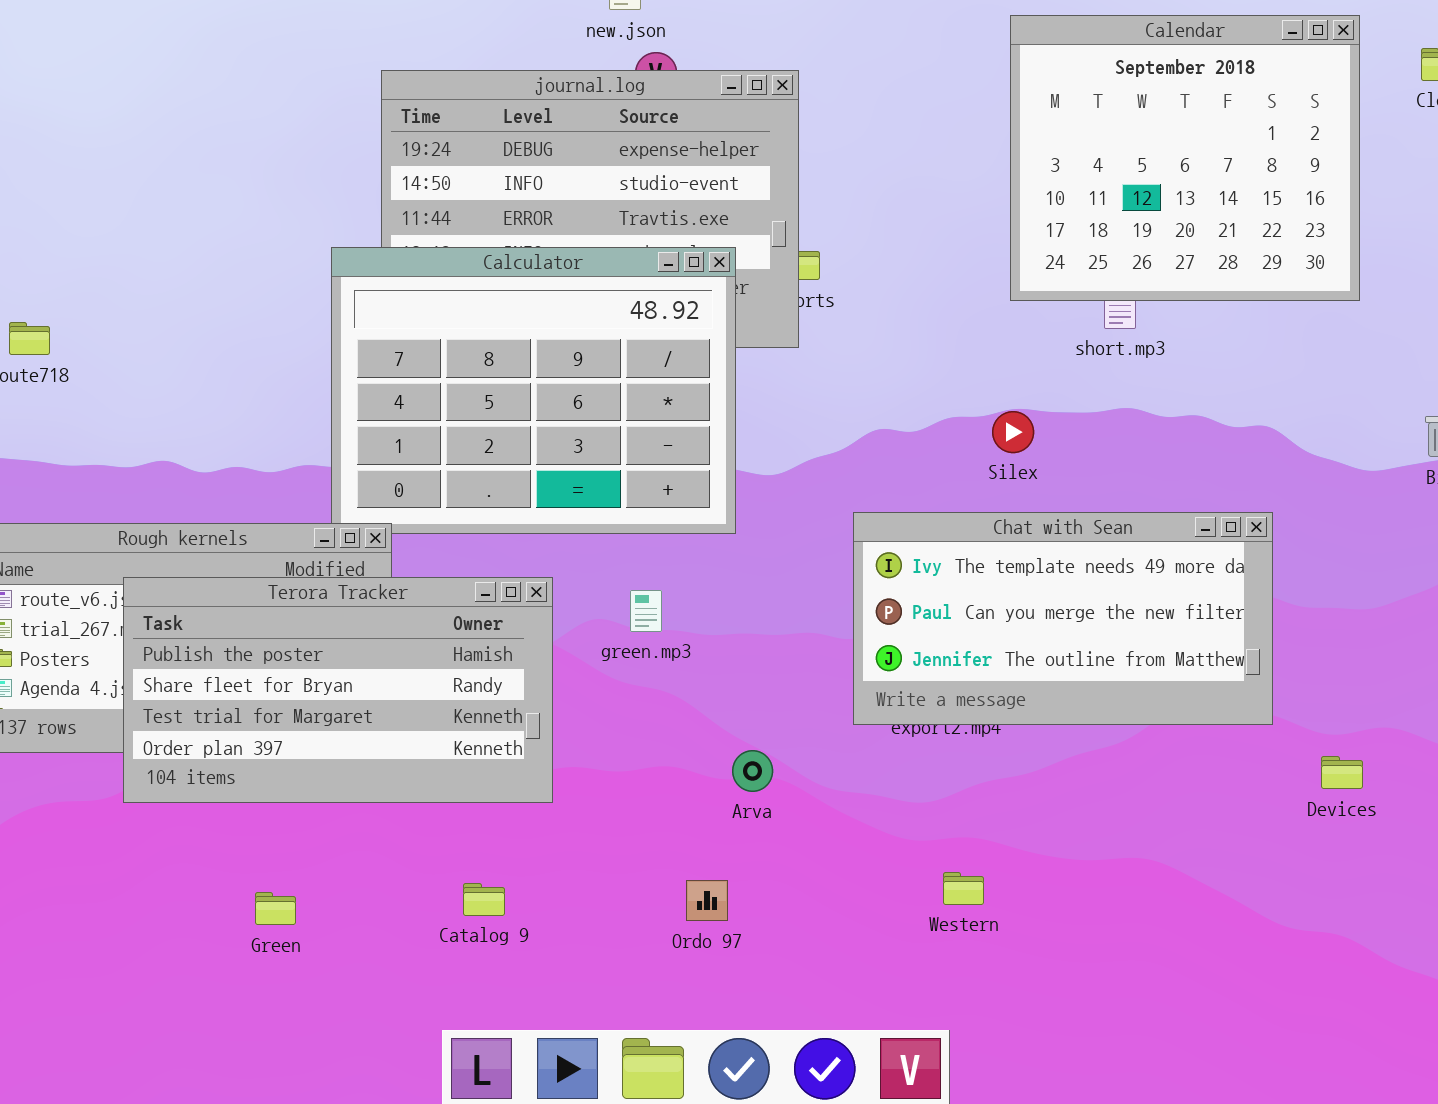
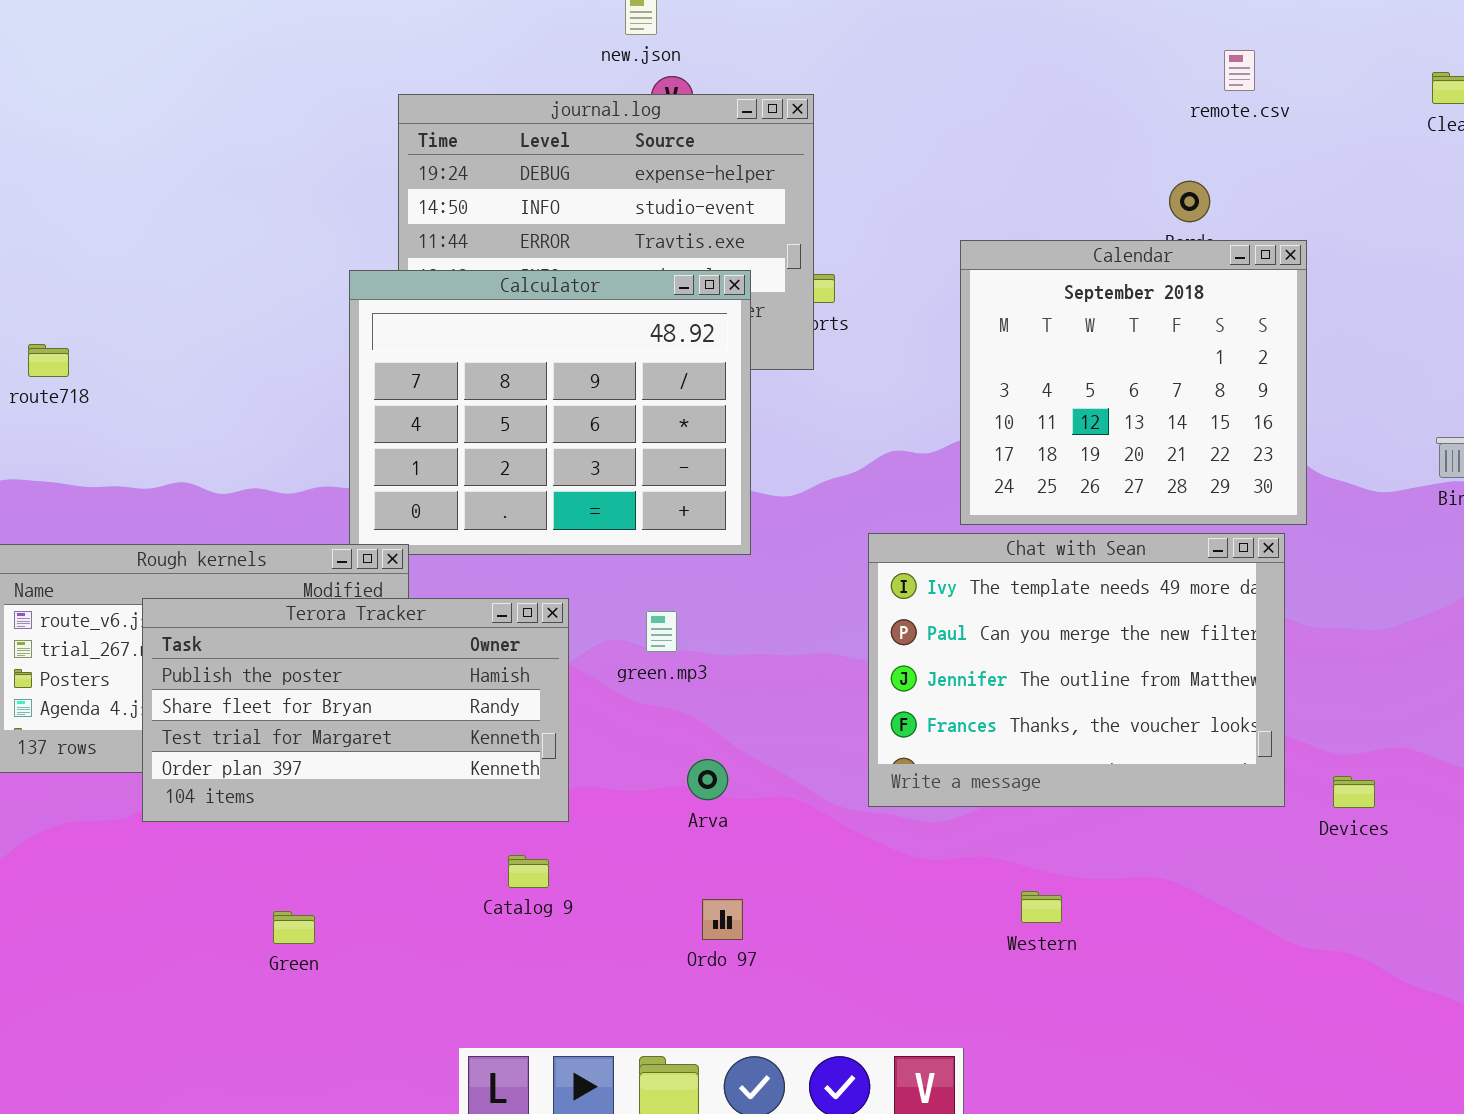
Calendar: [1010,15,1360,301] -> [960,240,1307,525], moved
Chat with Sean: [853,512,1273,725] -> [868,533,1285,807], resized
Arva: [732,750,773,792] -> [687,759,728,800], moved
Western: [943,872,984,905] -> [1021,891,1062,923], moved
Catalog 9: [463,883,505,916] -> [508,855,549,888], moved

